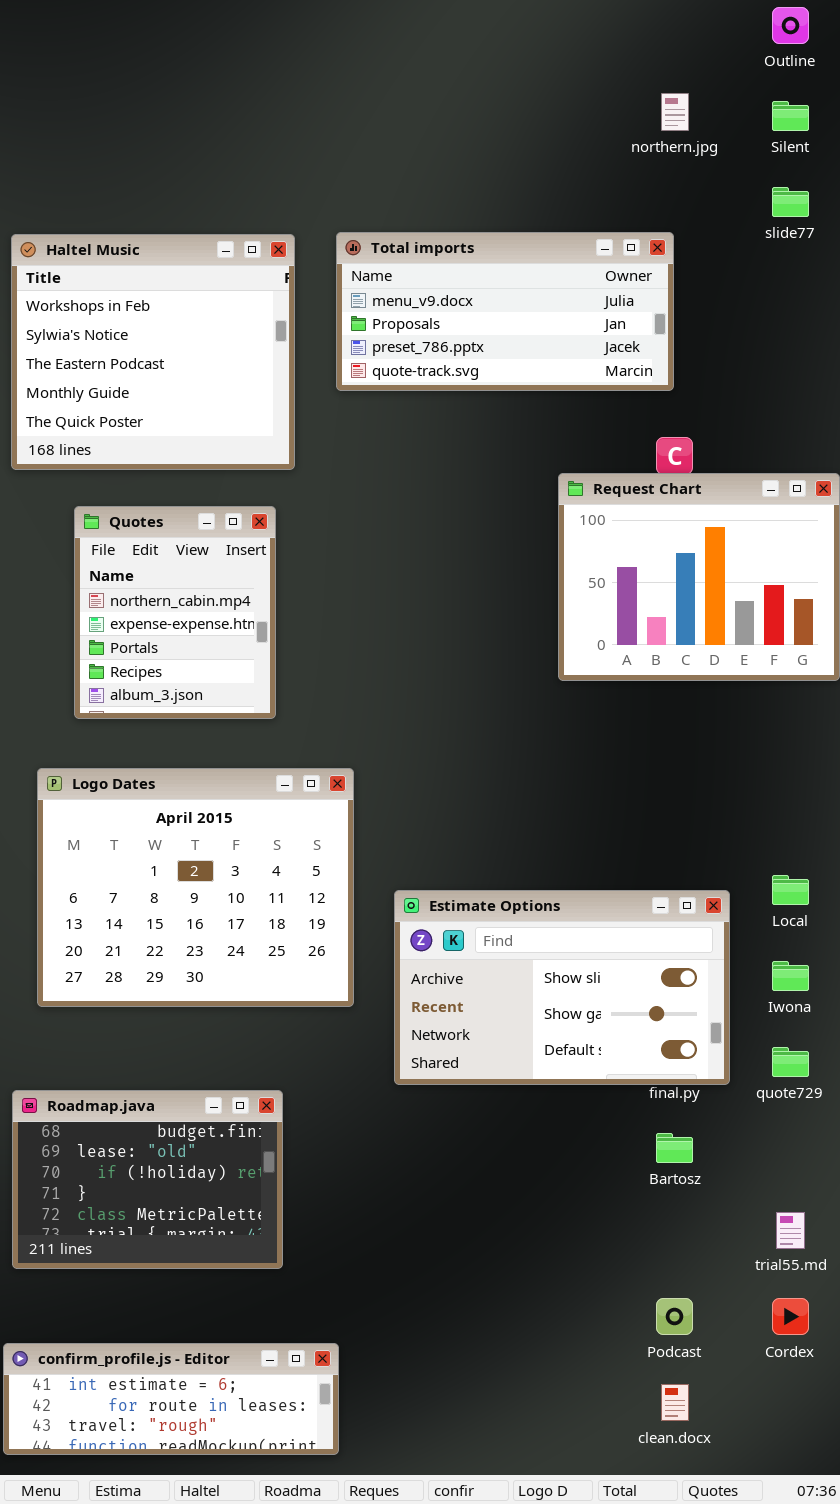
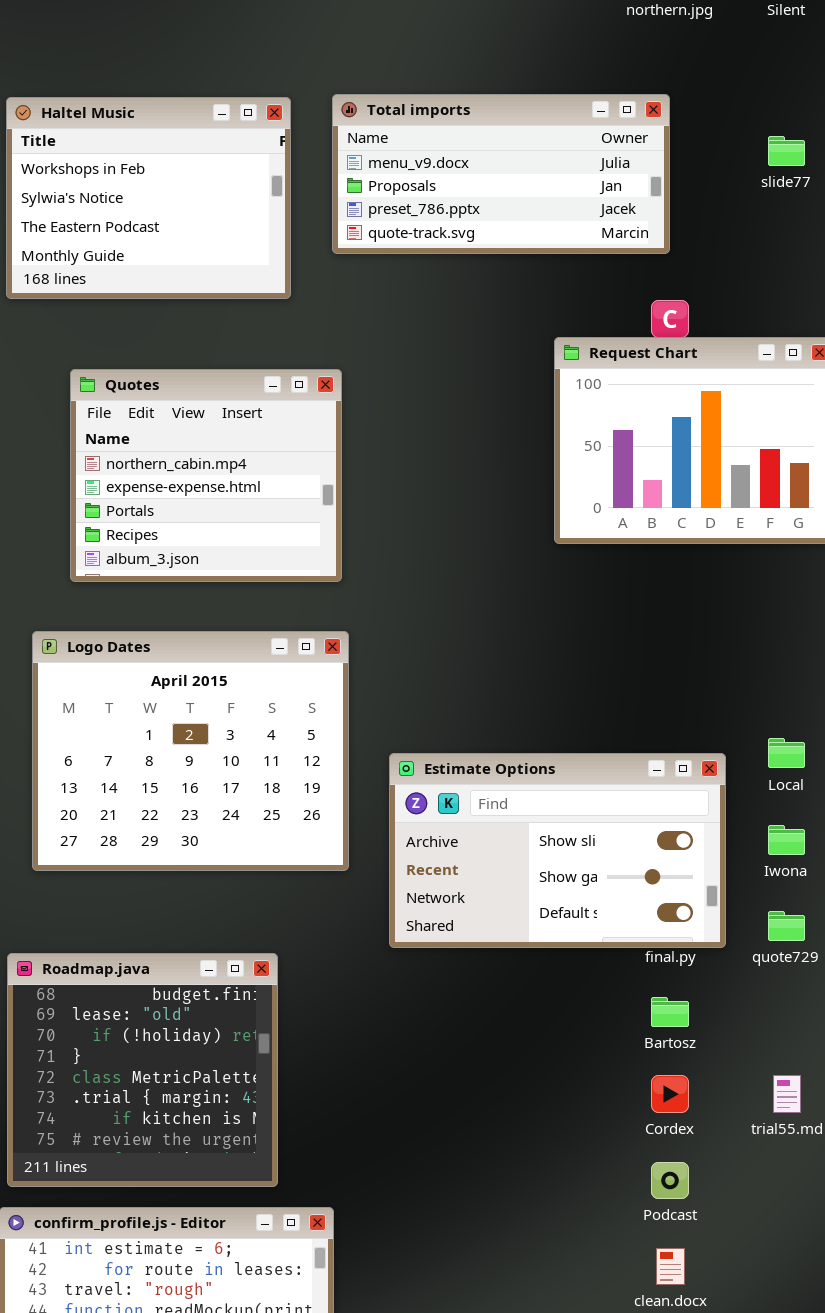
slide77: [772,187,809,217] -> [768,136,805,166], moved
Haltel Music: [11,234,295,470] -> [6,97,291,299], resized
Quotes: [74,506,276,719] -> [70,369,342,582], resized
Roadmap.java: [12,1090,283,1269] -> [7,953,278,1187], resized
Cordex: [772,1298,809,1335] -> [651,1075,689,1113], moved

